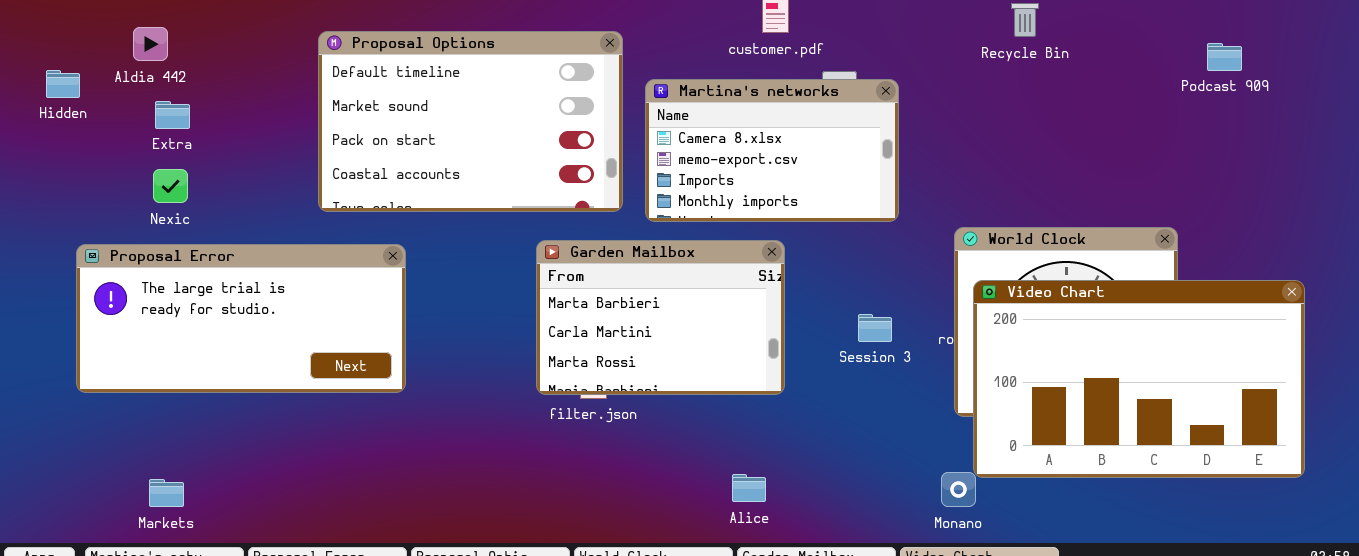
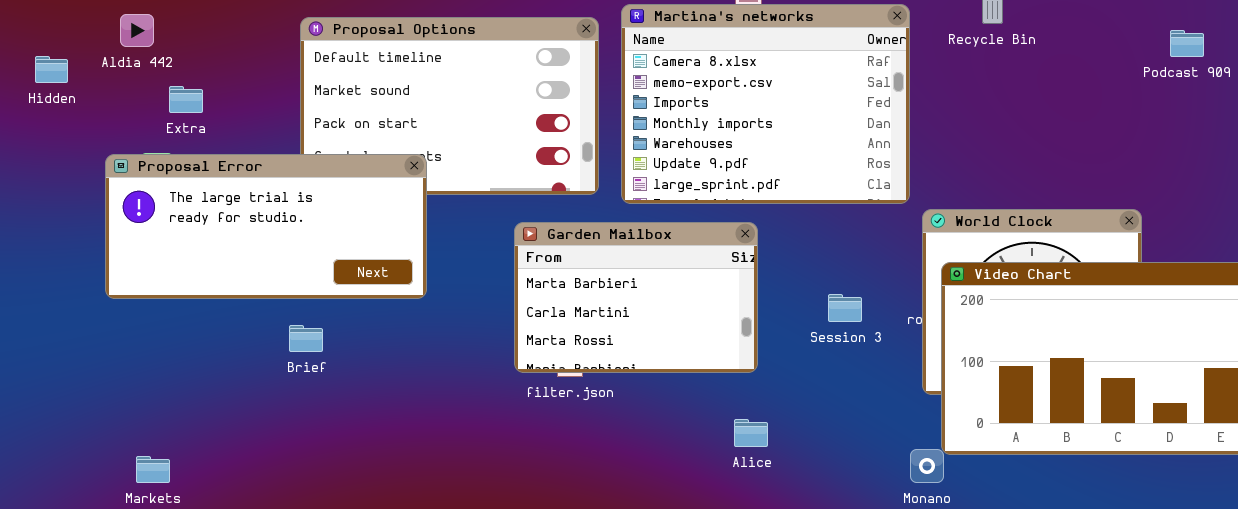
Martina's networks: [645,79,899,222] -> [621,4,910,204], resized
Extra: [155,101,190,129] -> [169,86,203,113], moved
Proposal Error: [76,244,406,393] -> [105,154,427,299], moved
Alice: [732,474,766,502] -> [734,419,768,447], moved

